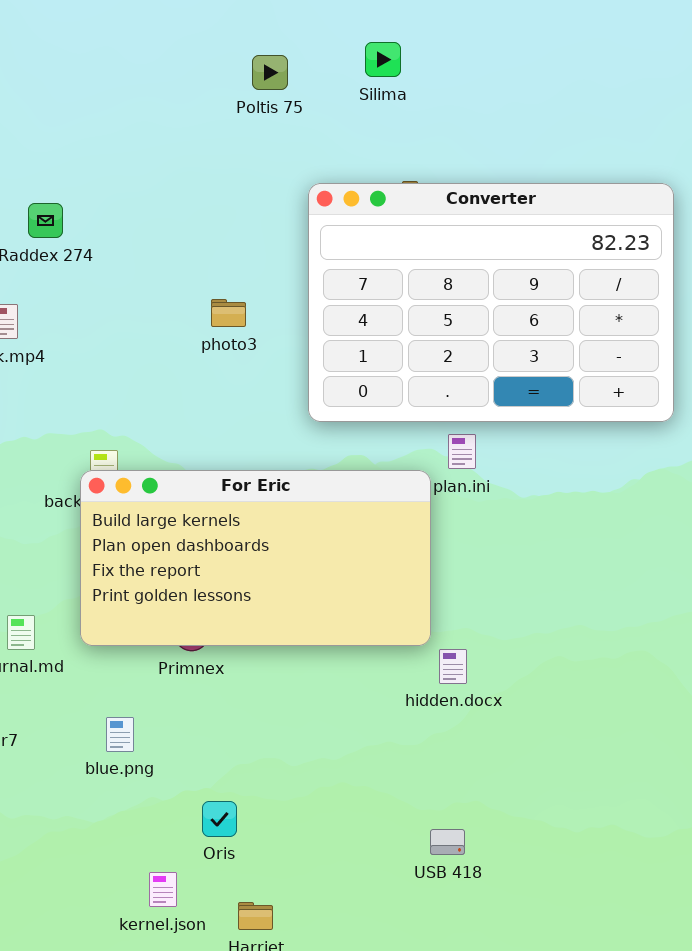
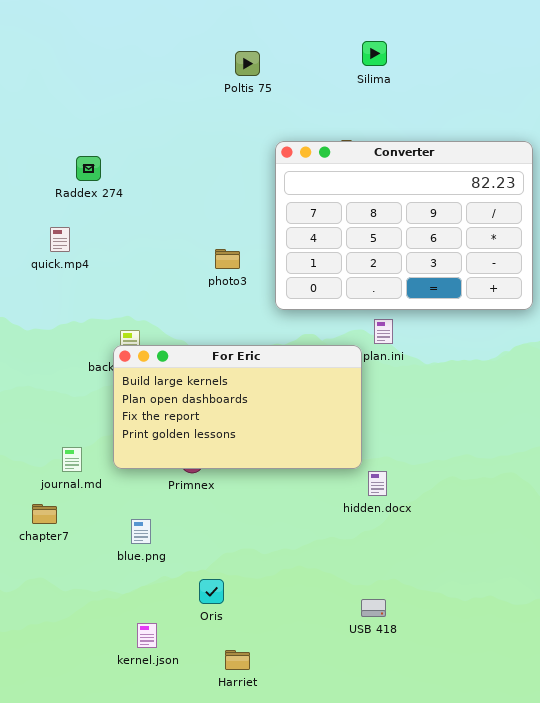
Silima: [365,42,401,77] -> [362,41,387,66], moved
photo3: [211,299,246,327] -> [215,249,240,269], moved
kernel.json: [149,872,177,907] -> [137,623,157,648], moved

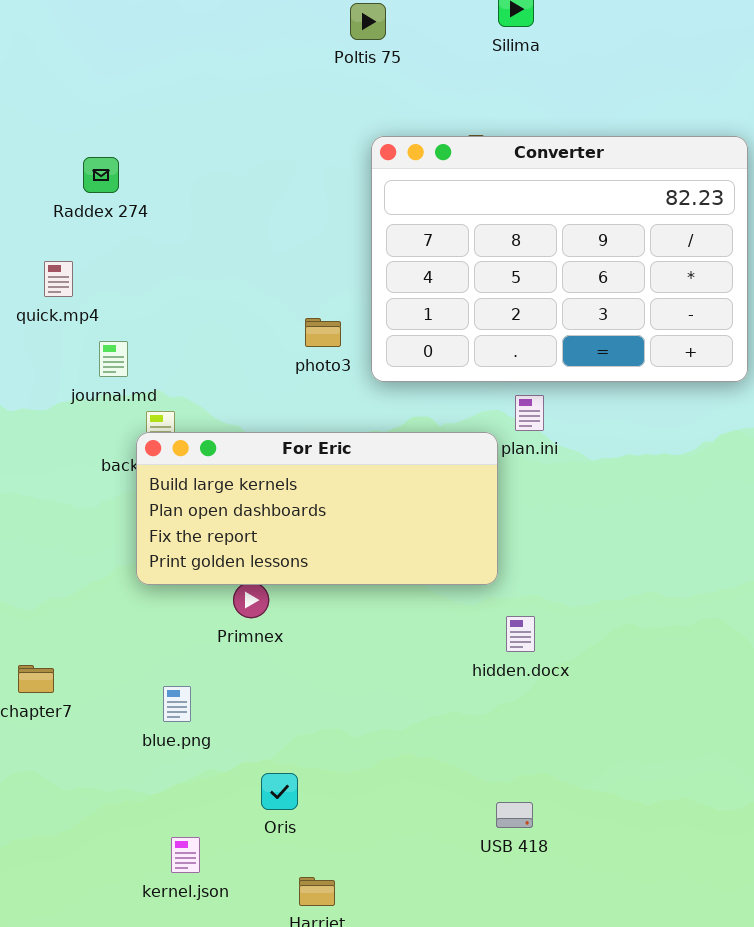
Poltis 75: [235,51,260,76] -> [350,3,386,40], moved
photo3: [215,249,240,269] -> [305,318,341,347], moved
For Eric: [113,345,362,469] -> [136,432,498,585], resized
journal.md: [62,447,82,472] -> [99,341,128,377], moved

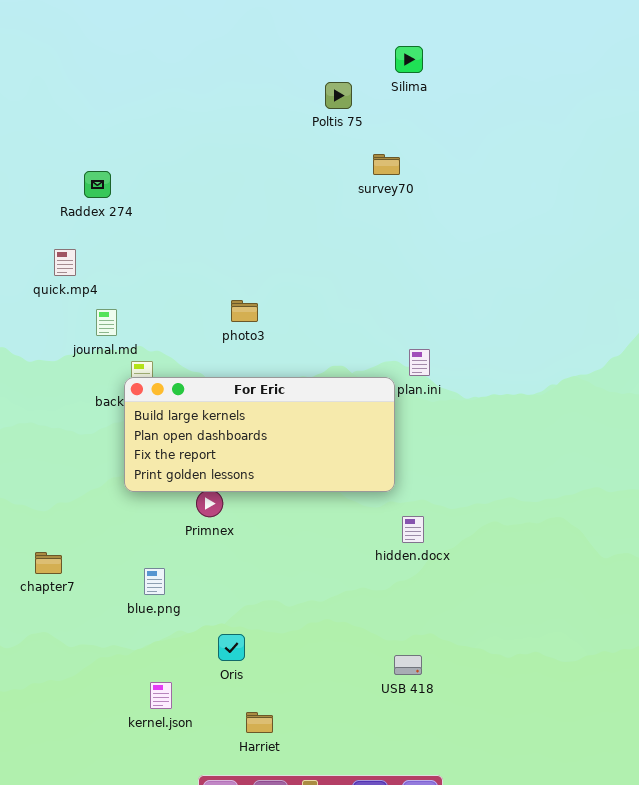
Poltis 75: [350,3,386,40] -> [325,82,352,109], moved
Converter: [371,136,748,382] -> none, closed
photo3: [305,318,341,347] -> [231,300,258,322], moved

